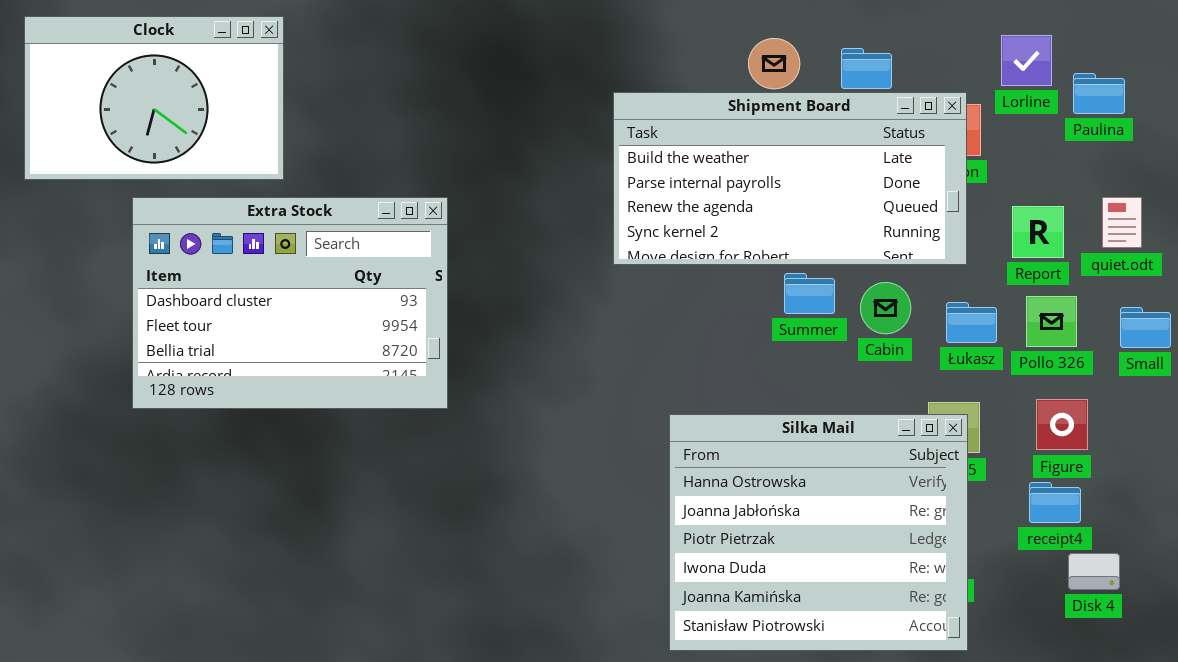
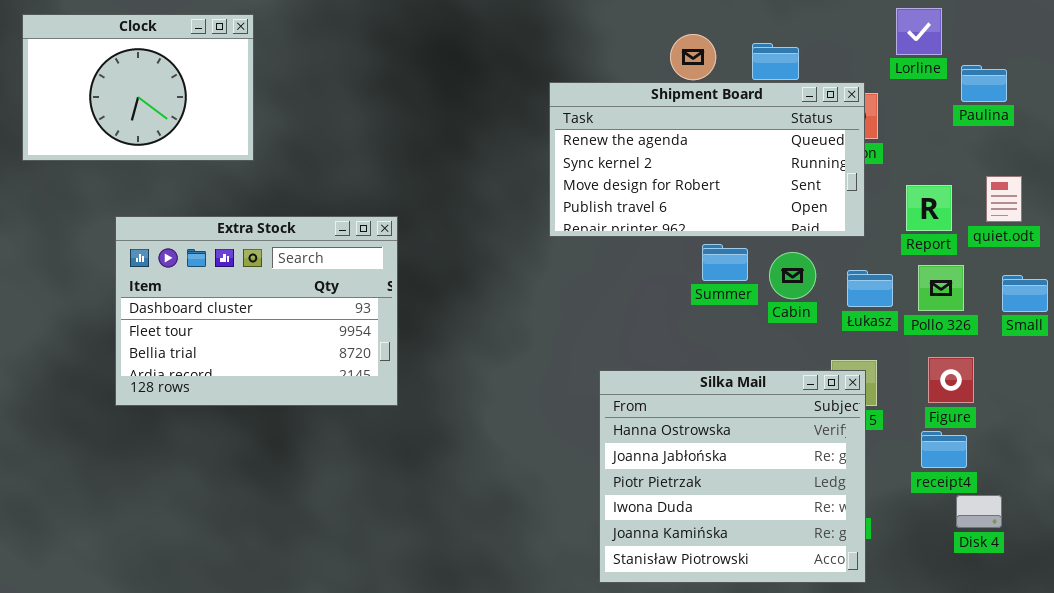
Lorline: [1001,35,1052,86] -> [896,8,942,55], moved
Shipment Board: [613,92,967,265] -> [549,82,865,237], scrolled down 2 rows
Extra Stock: [132,197,448,409] -> [115,216,398,406], moved

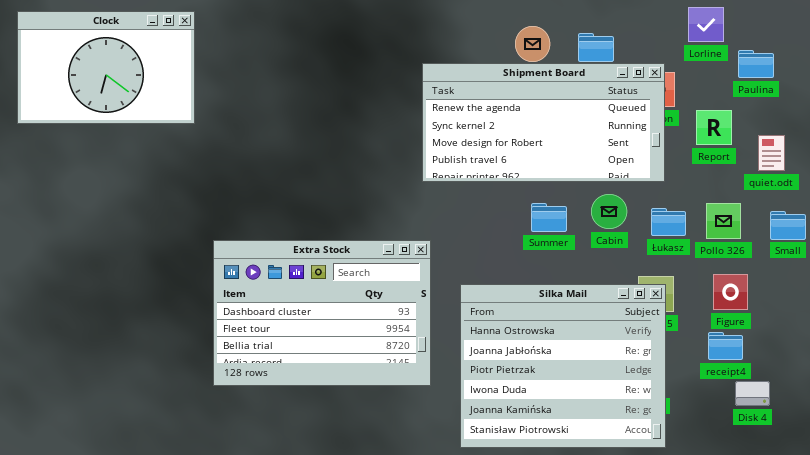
Report: [906,185,952,231] -> [696,110,732,145], moved
Extra Stock: [115,216,398,406] -> [213,240,431,386], moved
Summer: [702,244,748,281] -> [531,203,567,232], moved

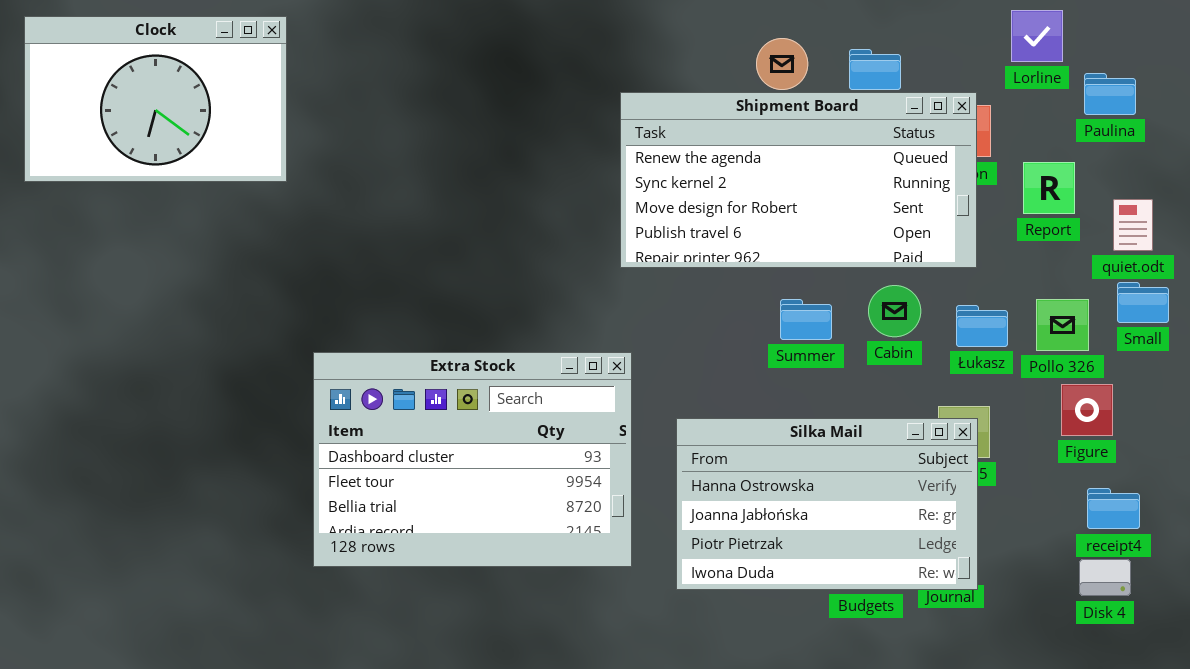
Small: [770,211,806,240] -> [1117,282,1169,323], moved
Figure: [713,274,748,310] -> [1061,384,1113,436], moved
Silka Mail: [460,284,666,448] -> [676,418,978,590], resized
receipt4: [708,332,743,360] -> [1087,488,1140,529], moved

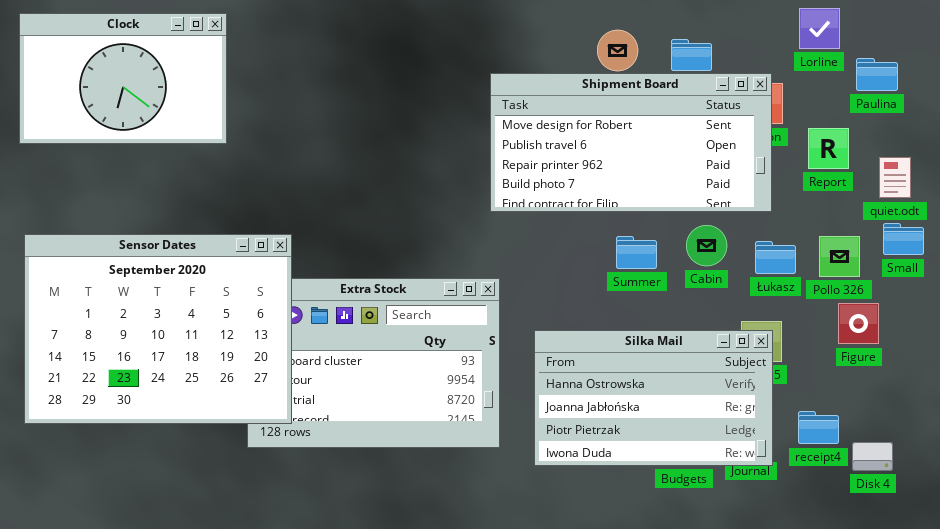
Shipment Board: [620,92,977,268] -> [490,73,772,212], scrolled down 2 rows
Sensor Dates: none -> [24,234,292,424], opened
receipt4: [1087,488,1140,529] -> [798,411,839,444], moved

